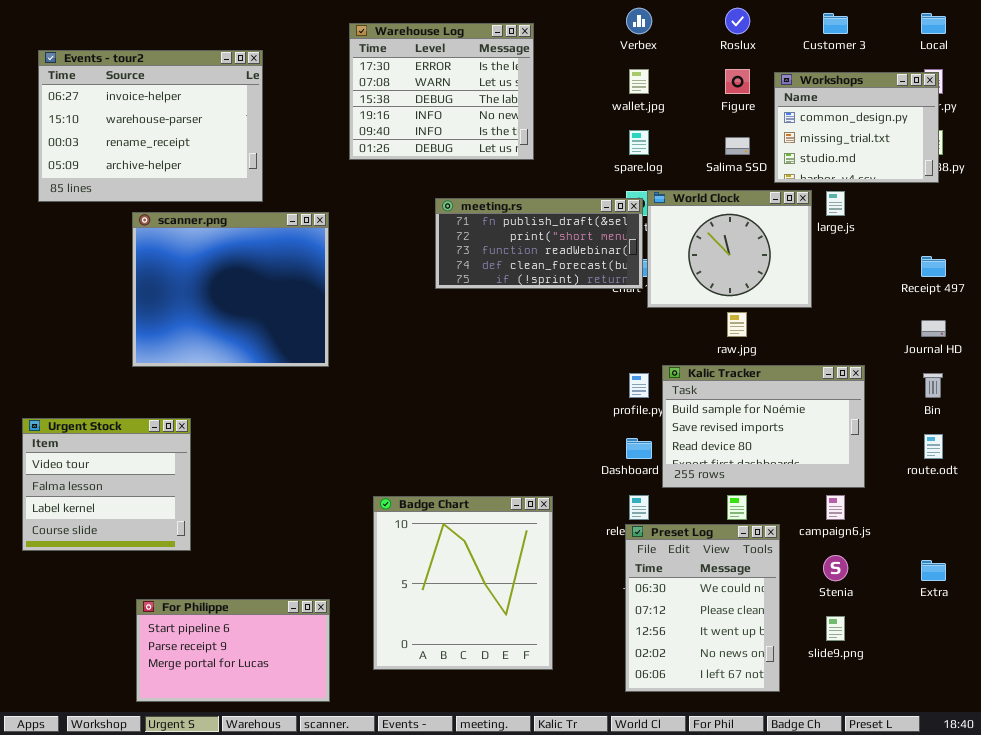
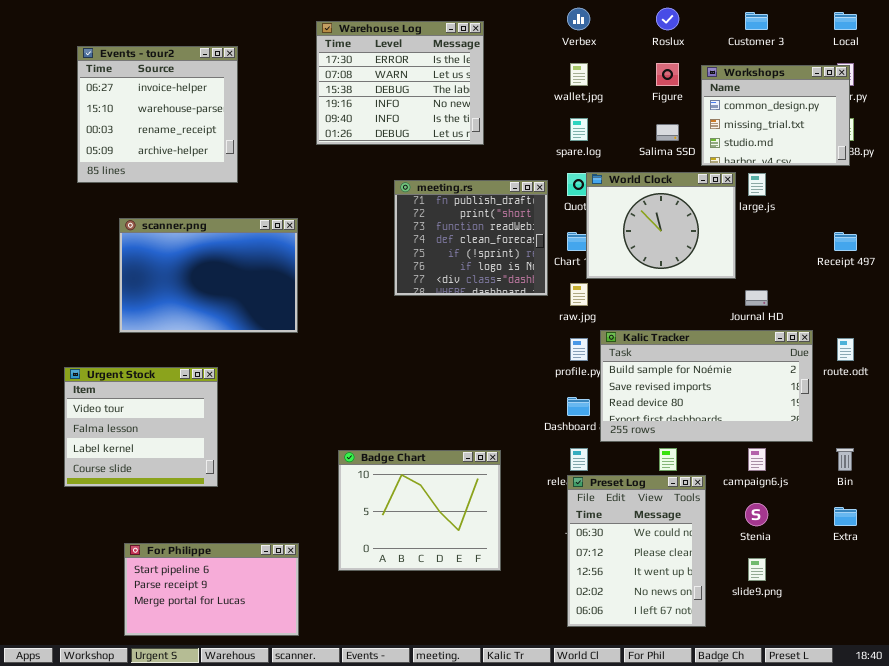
Events - tour2: [38,50,263,202] -> [77,46,238,183], resized
meeting.rs: [435,198,643,289] -> [394,180,548,296], resized
scanner.png: [132,212,329,367] -> [119,218,298,333], resized
raw.jpg: [727,312,747,337] -> [570,283,588,306], moved
Journal HD: [921,320,946,337] -> [745,290,768,306], moved
Kalic Tracker: [662,365,865,488] -> [600,330,813,442], resized
Bin: [923,373,943,398] -> [836,448,854,471], moved
Urgent Stock: [22,418,191,551] -> [64,367,218,487], moved
route.odt: [924,434,943,459] -> [837,338,854,361], moved
Badge Chart: [373,496,553,670] -> [338,450,501,571], resized

